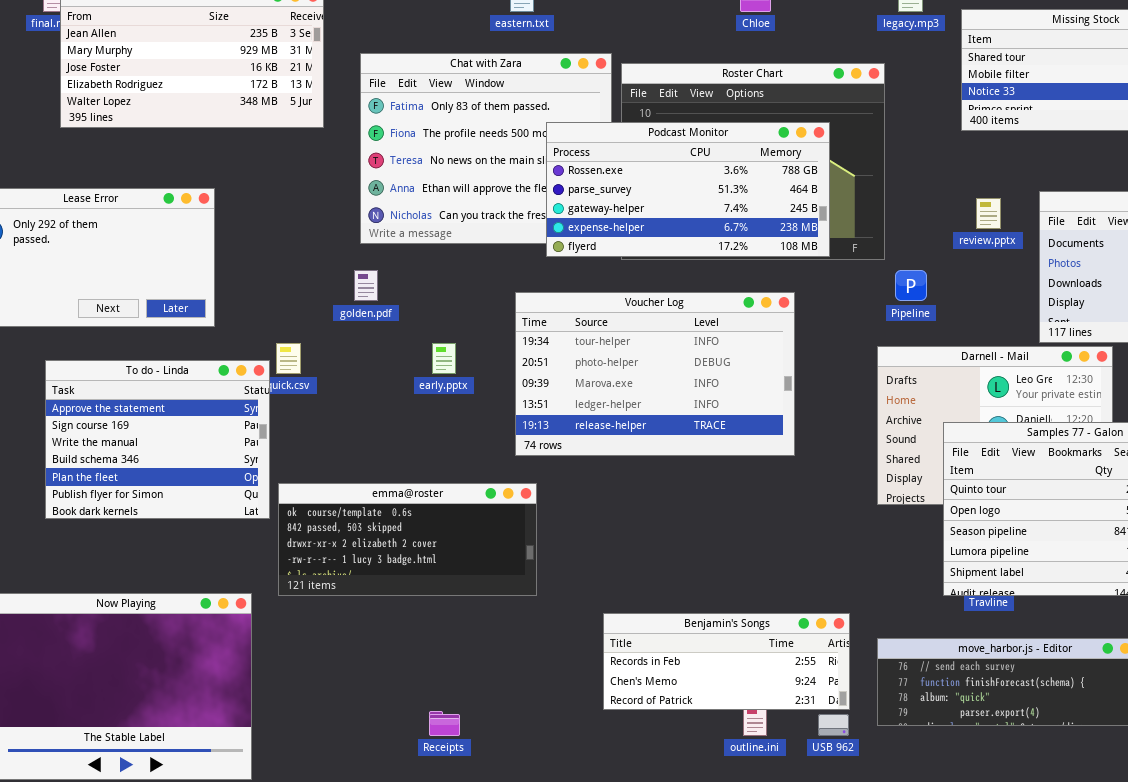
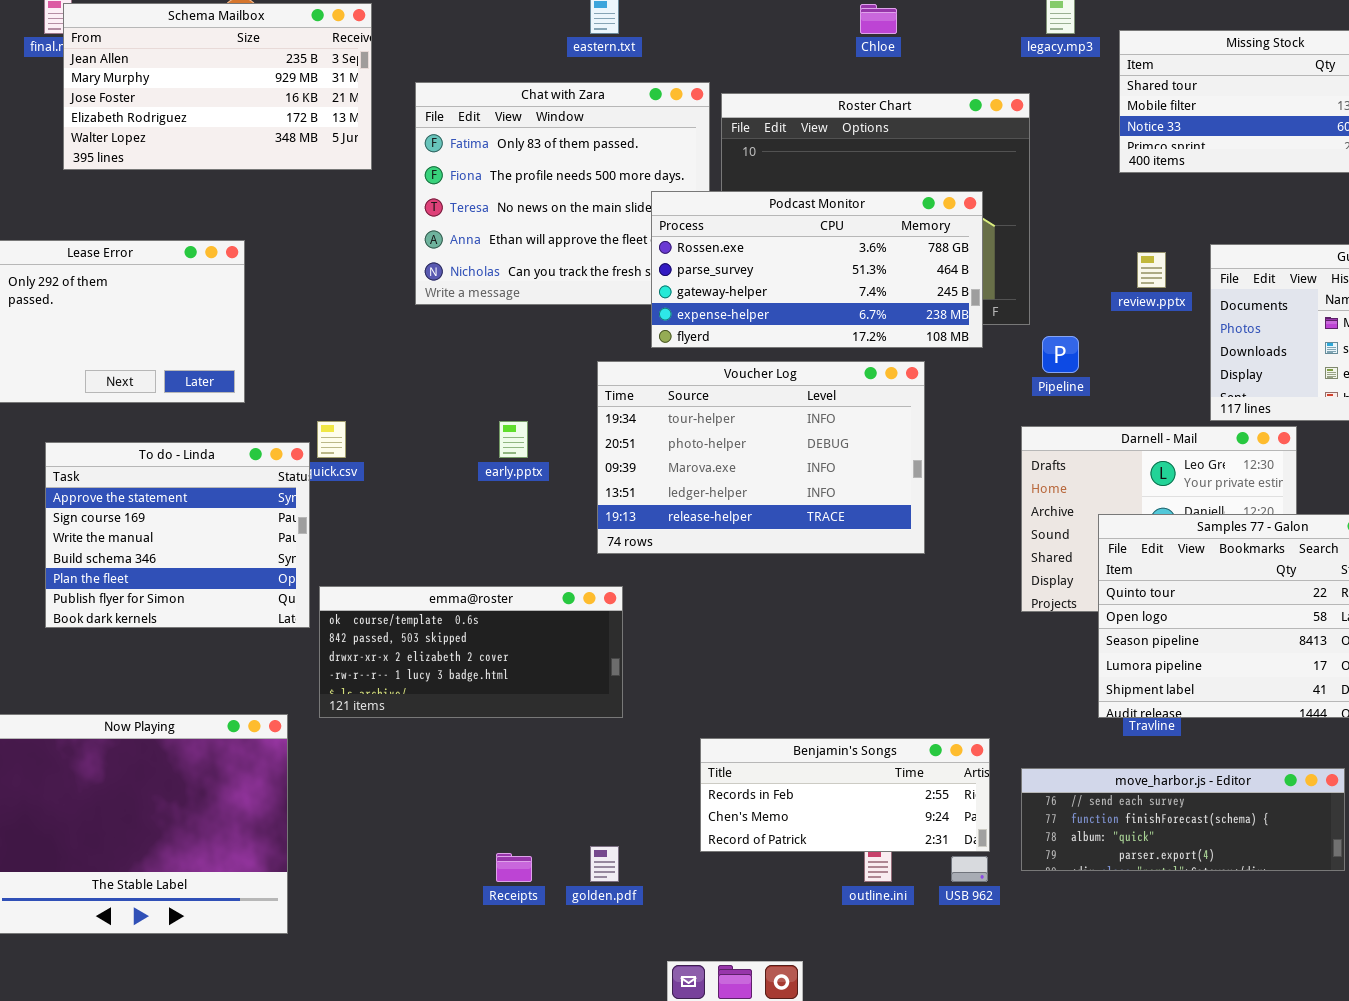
Podcast Monitor: [546,122,830,257] -> [651,191,983,348], moved
golden.pdf: [354,270,378,301] -> [590,846,619,882], moved

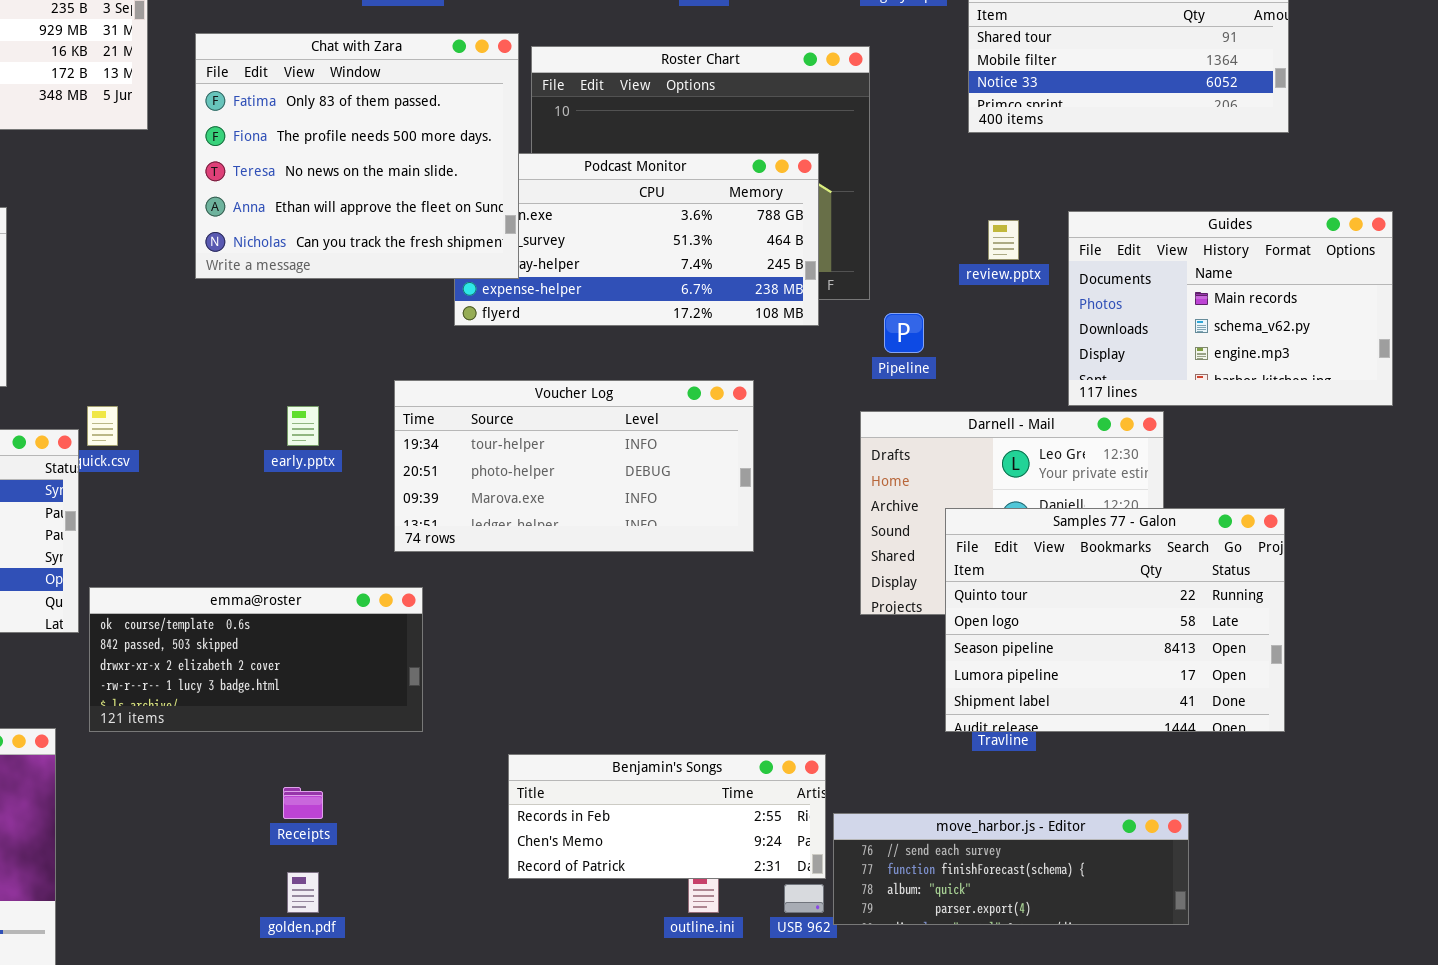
Chat with Zara: [415,82,710,305] -> [195,33,519,279], raised
Voucher Log: [597,361,925,554] -> [394,380,754,552], resized
move_harbor.js - Editor: [1021,768,1345,871] -> [833,813,1189,925], moved
golden.pdf: [590,846,619,882] -> [287,872,319,913], moved
Receipts: [496,853,532,882] -> [283,787,323,819], moved

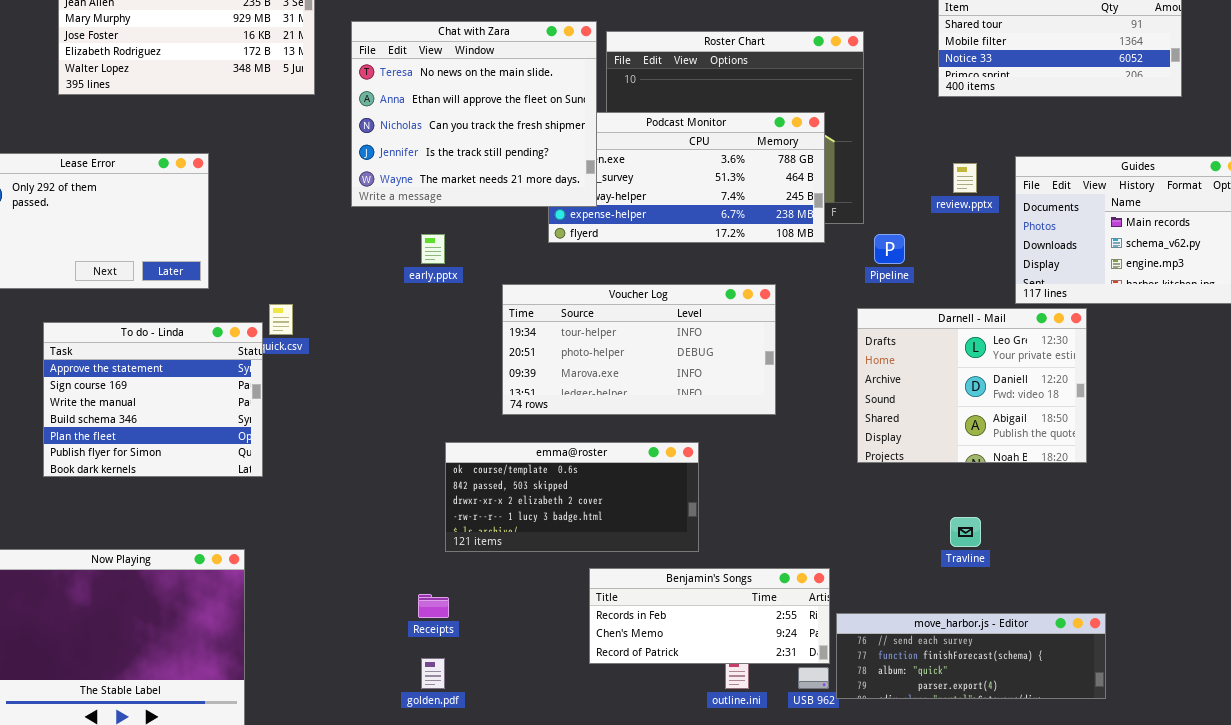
Chat with Zara: [195,33,519,279] -> [351,21,597,207], scrolled down 2 rows
early.pptx: [287,406,319,446] -> [421,234,445,264], moved
Samples 77 - Galon: [945,508,1285,732] -> none, closed
emma@roster: [89,587,423,732] -> [445,442,699,552], moved

